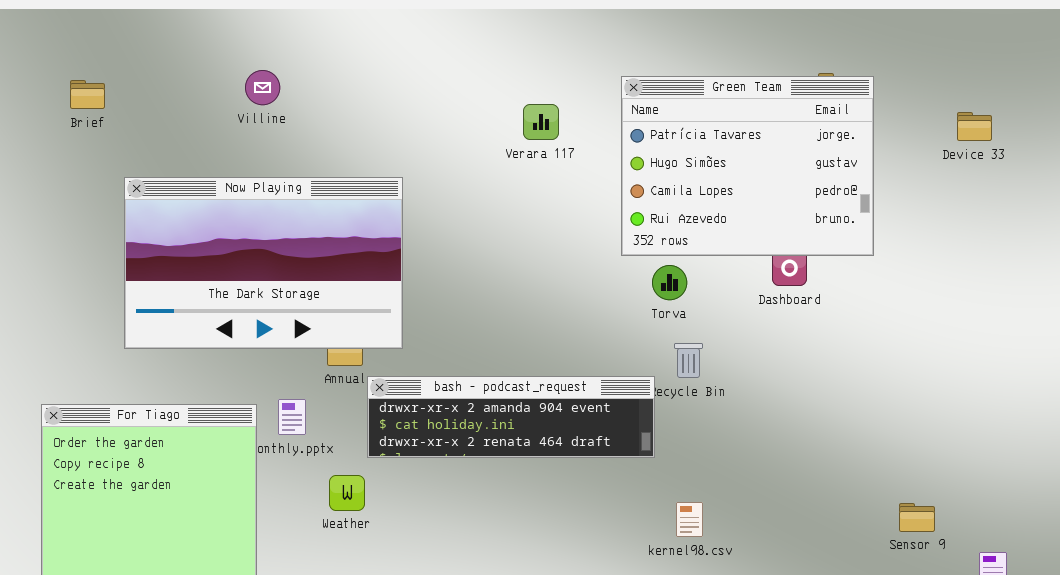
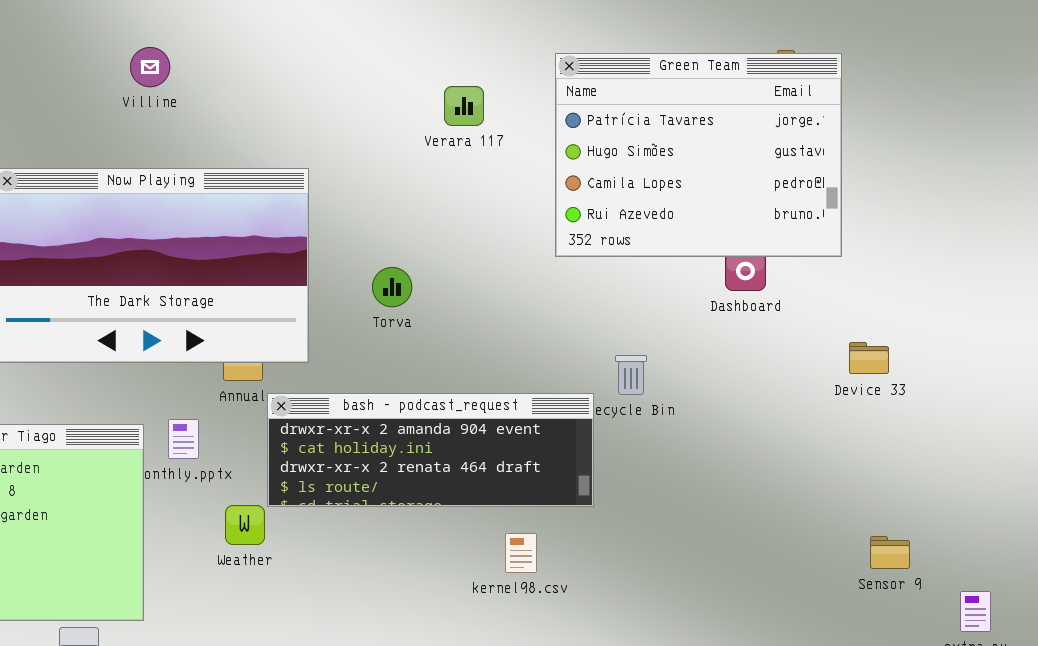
Device 33: [957,112,992,141] -> [849,342,889,374], moved
Torva: [652,265,687,300] -> [372,267,412,307], moved
bash - podcast_request: [367,376,655,458] -> [267,393,594,507], resized
kernel98.csv: [676,502,703,537] -> [505,533,537,573], moved

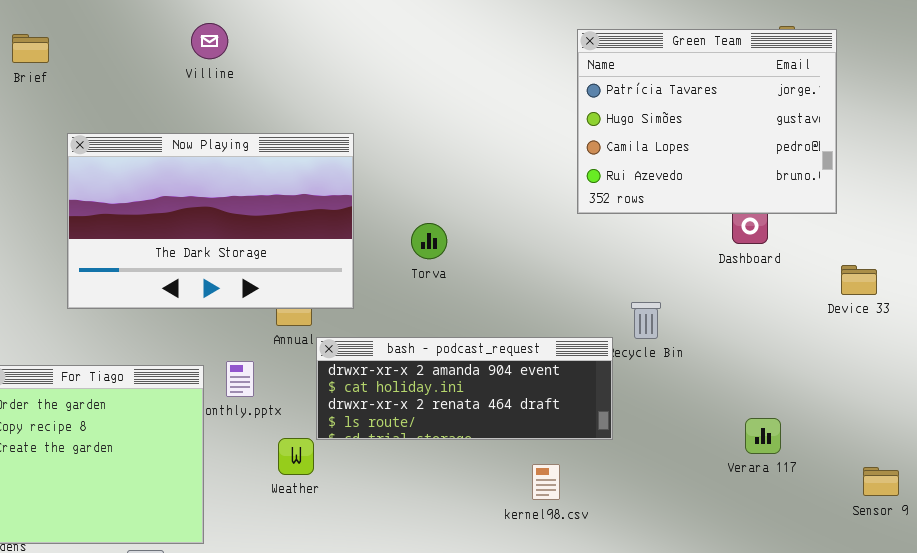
Verara 117: [444,86,484,126] -> [745,418,781,454], moved
Device 33: [849,342,889,374] -> [841,265,877,295], moved

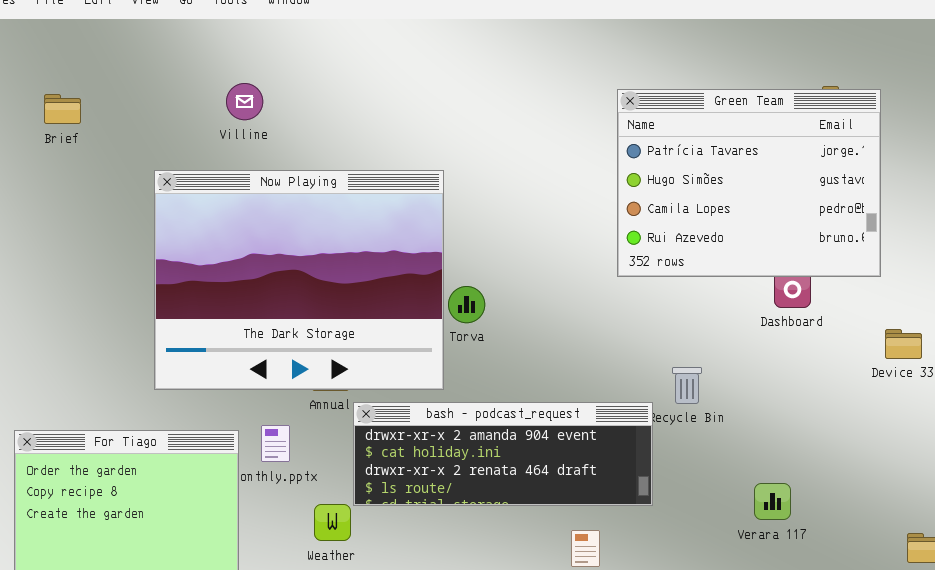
Now Playing: [67,133,354,309] -> [154,170,444,390], moved, resized
Verara 117: [745,418,781,454] -> [754,483,791,520], moved

